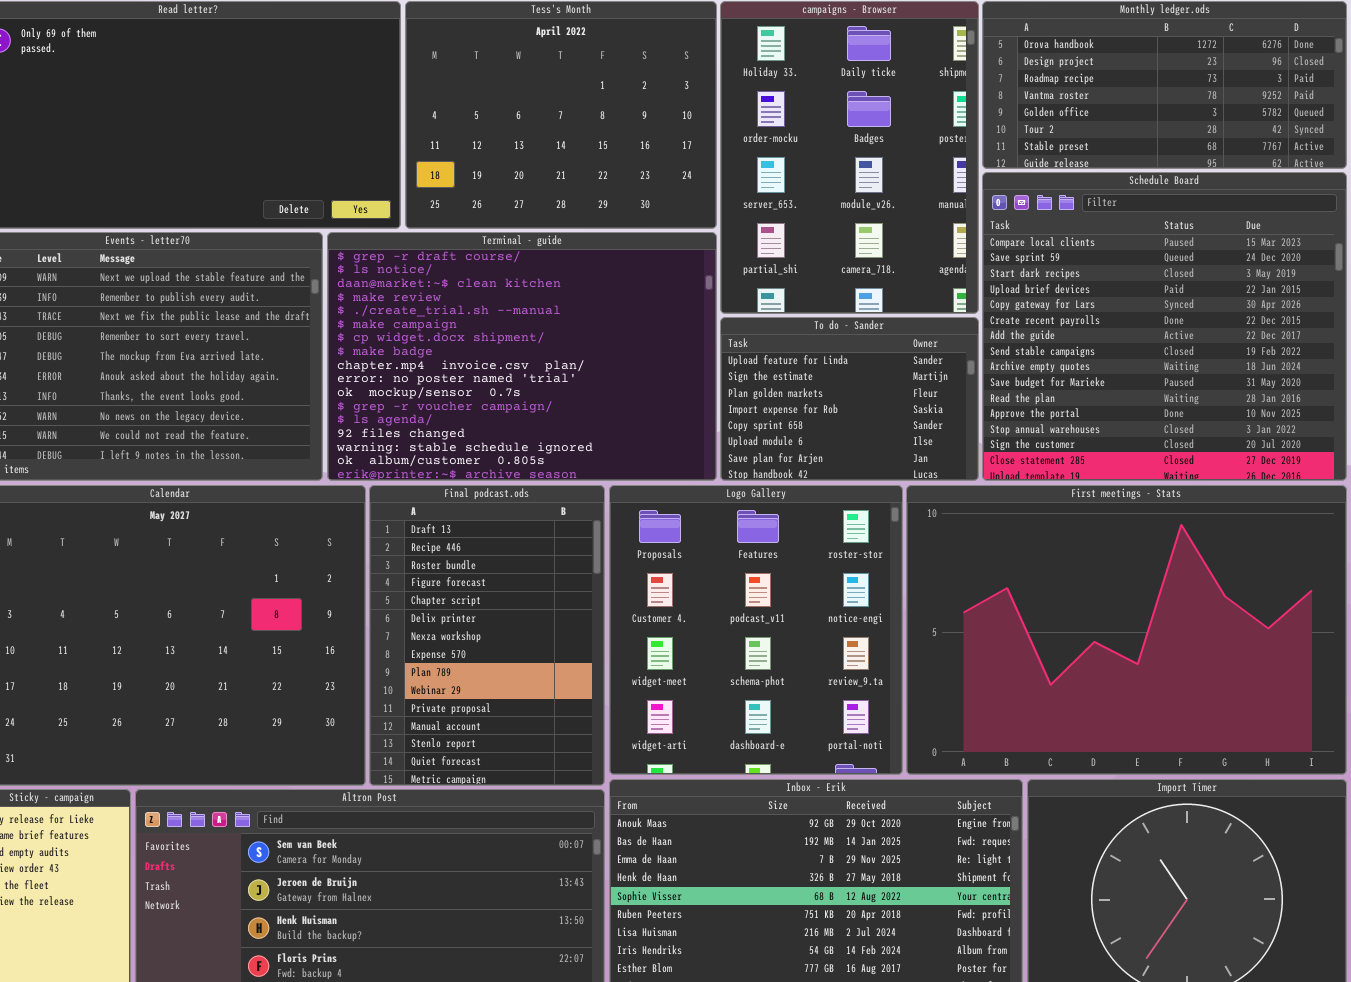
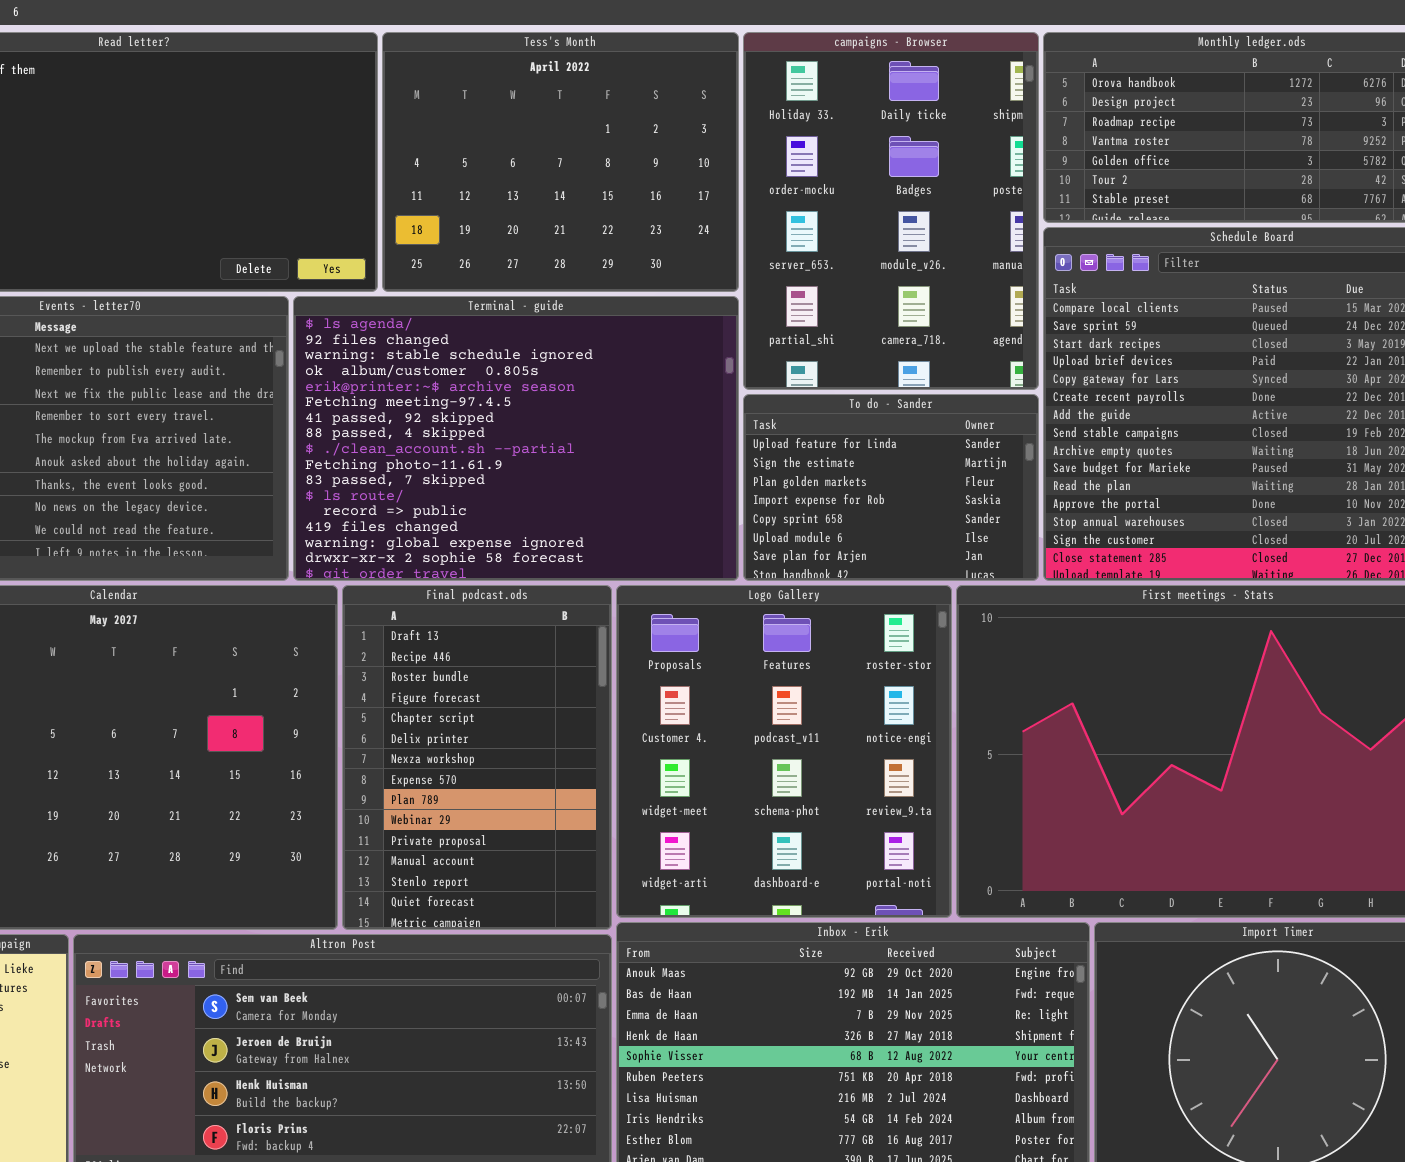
Terminal - guide: [327,232,717,481] -> [293,296,739,581], scrolled down 12 rows

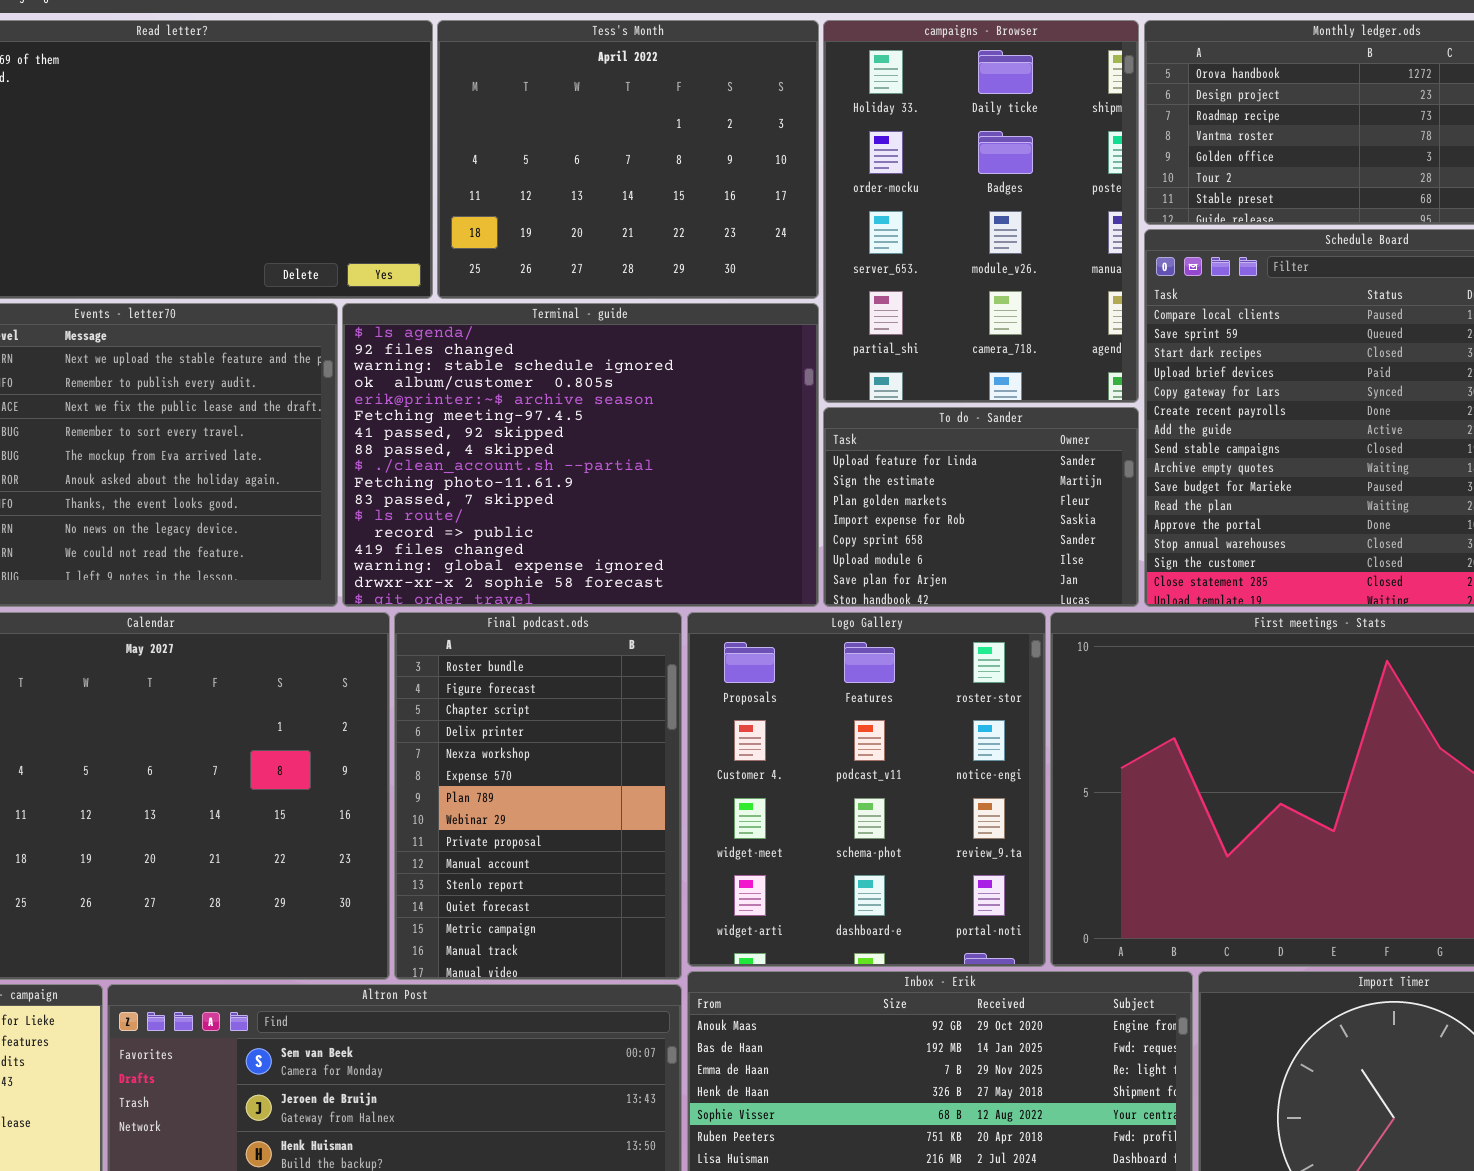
Final podcast.ods: [342,585,612,930] -> [394,612,682,980], scrolled down 2 rows

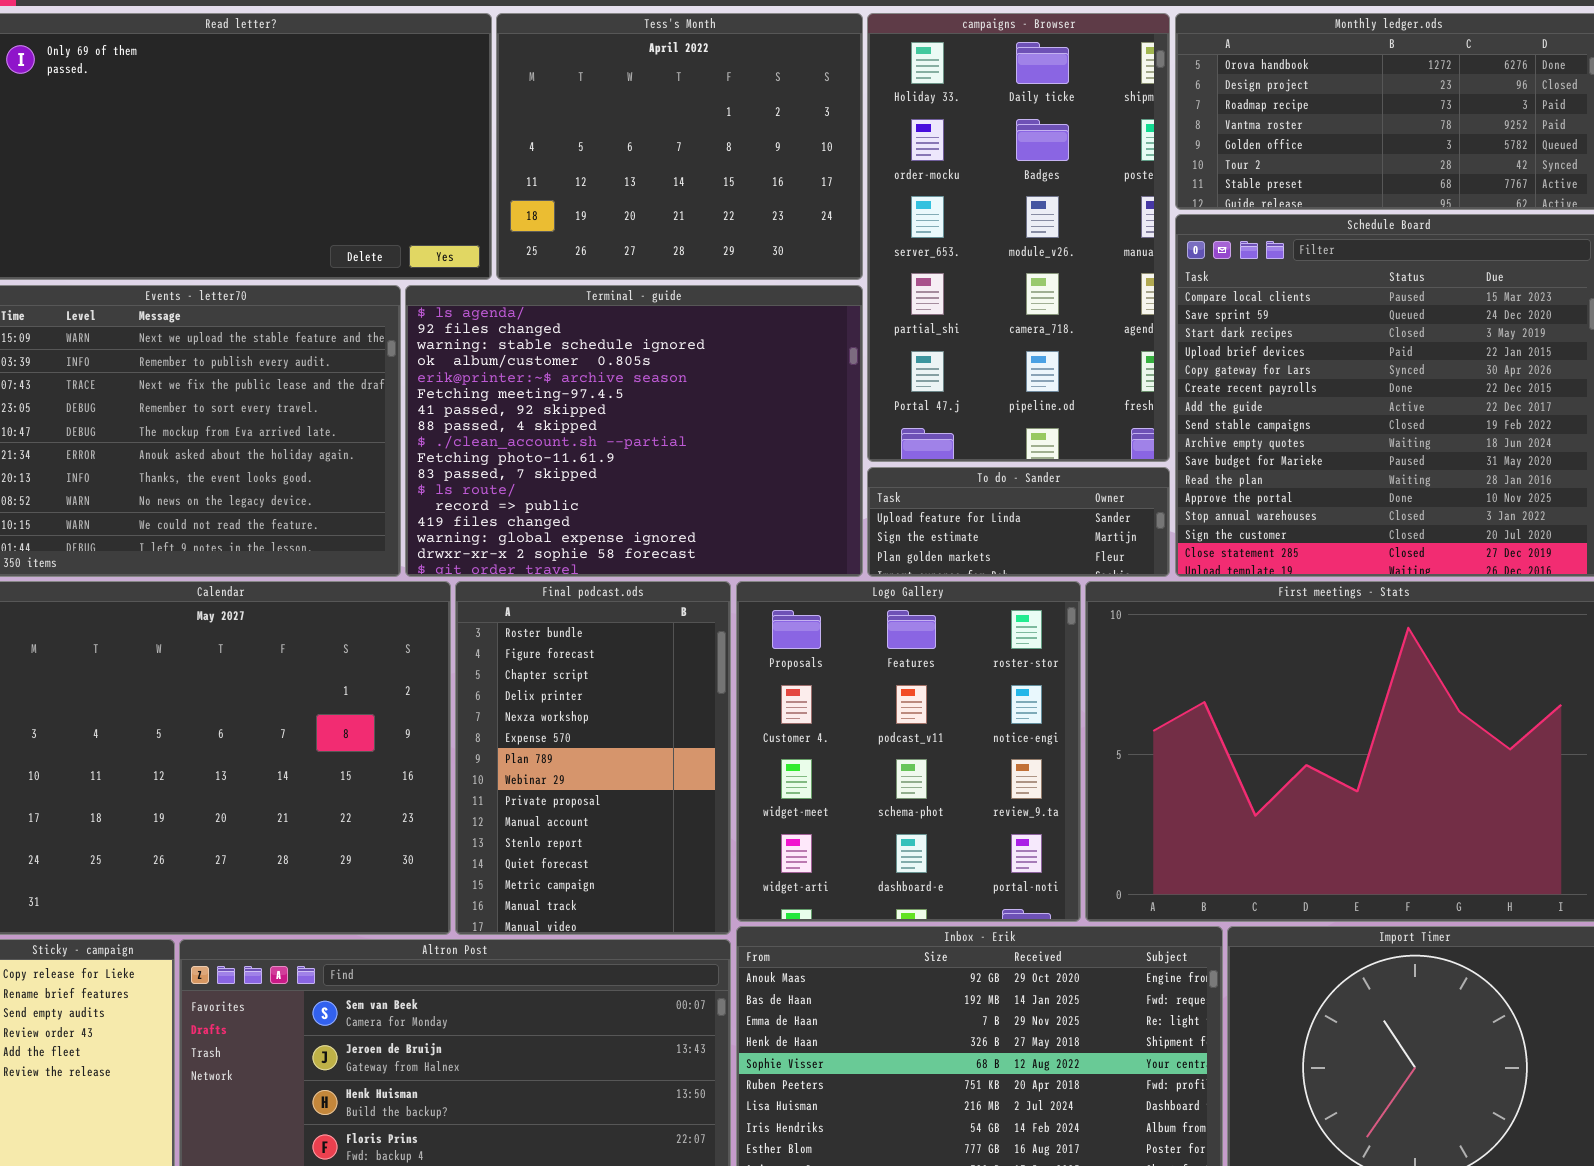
campaigns - Browser: [823,20,1139,403] -> [867,13,1170,462], resized
To do - Sander: [823,407,1139,607] -> [867,467,1170,577], resized

